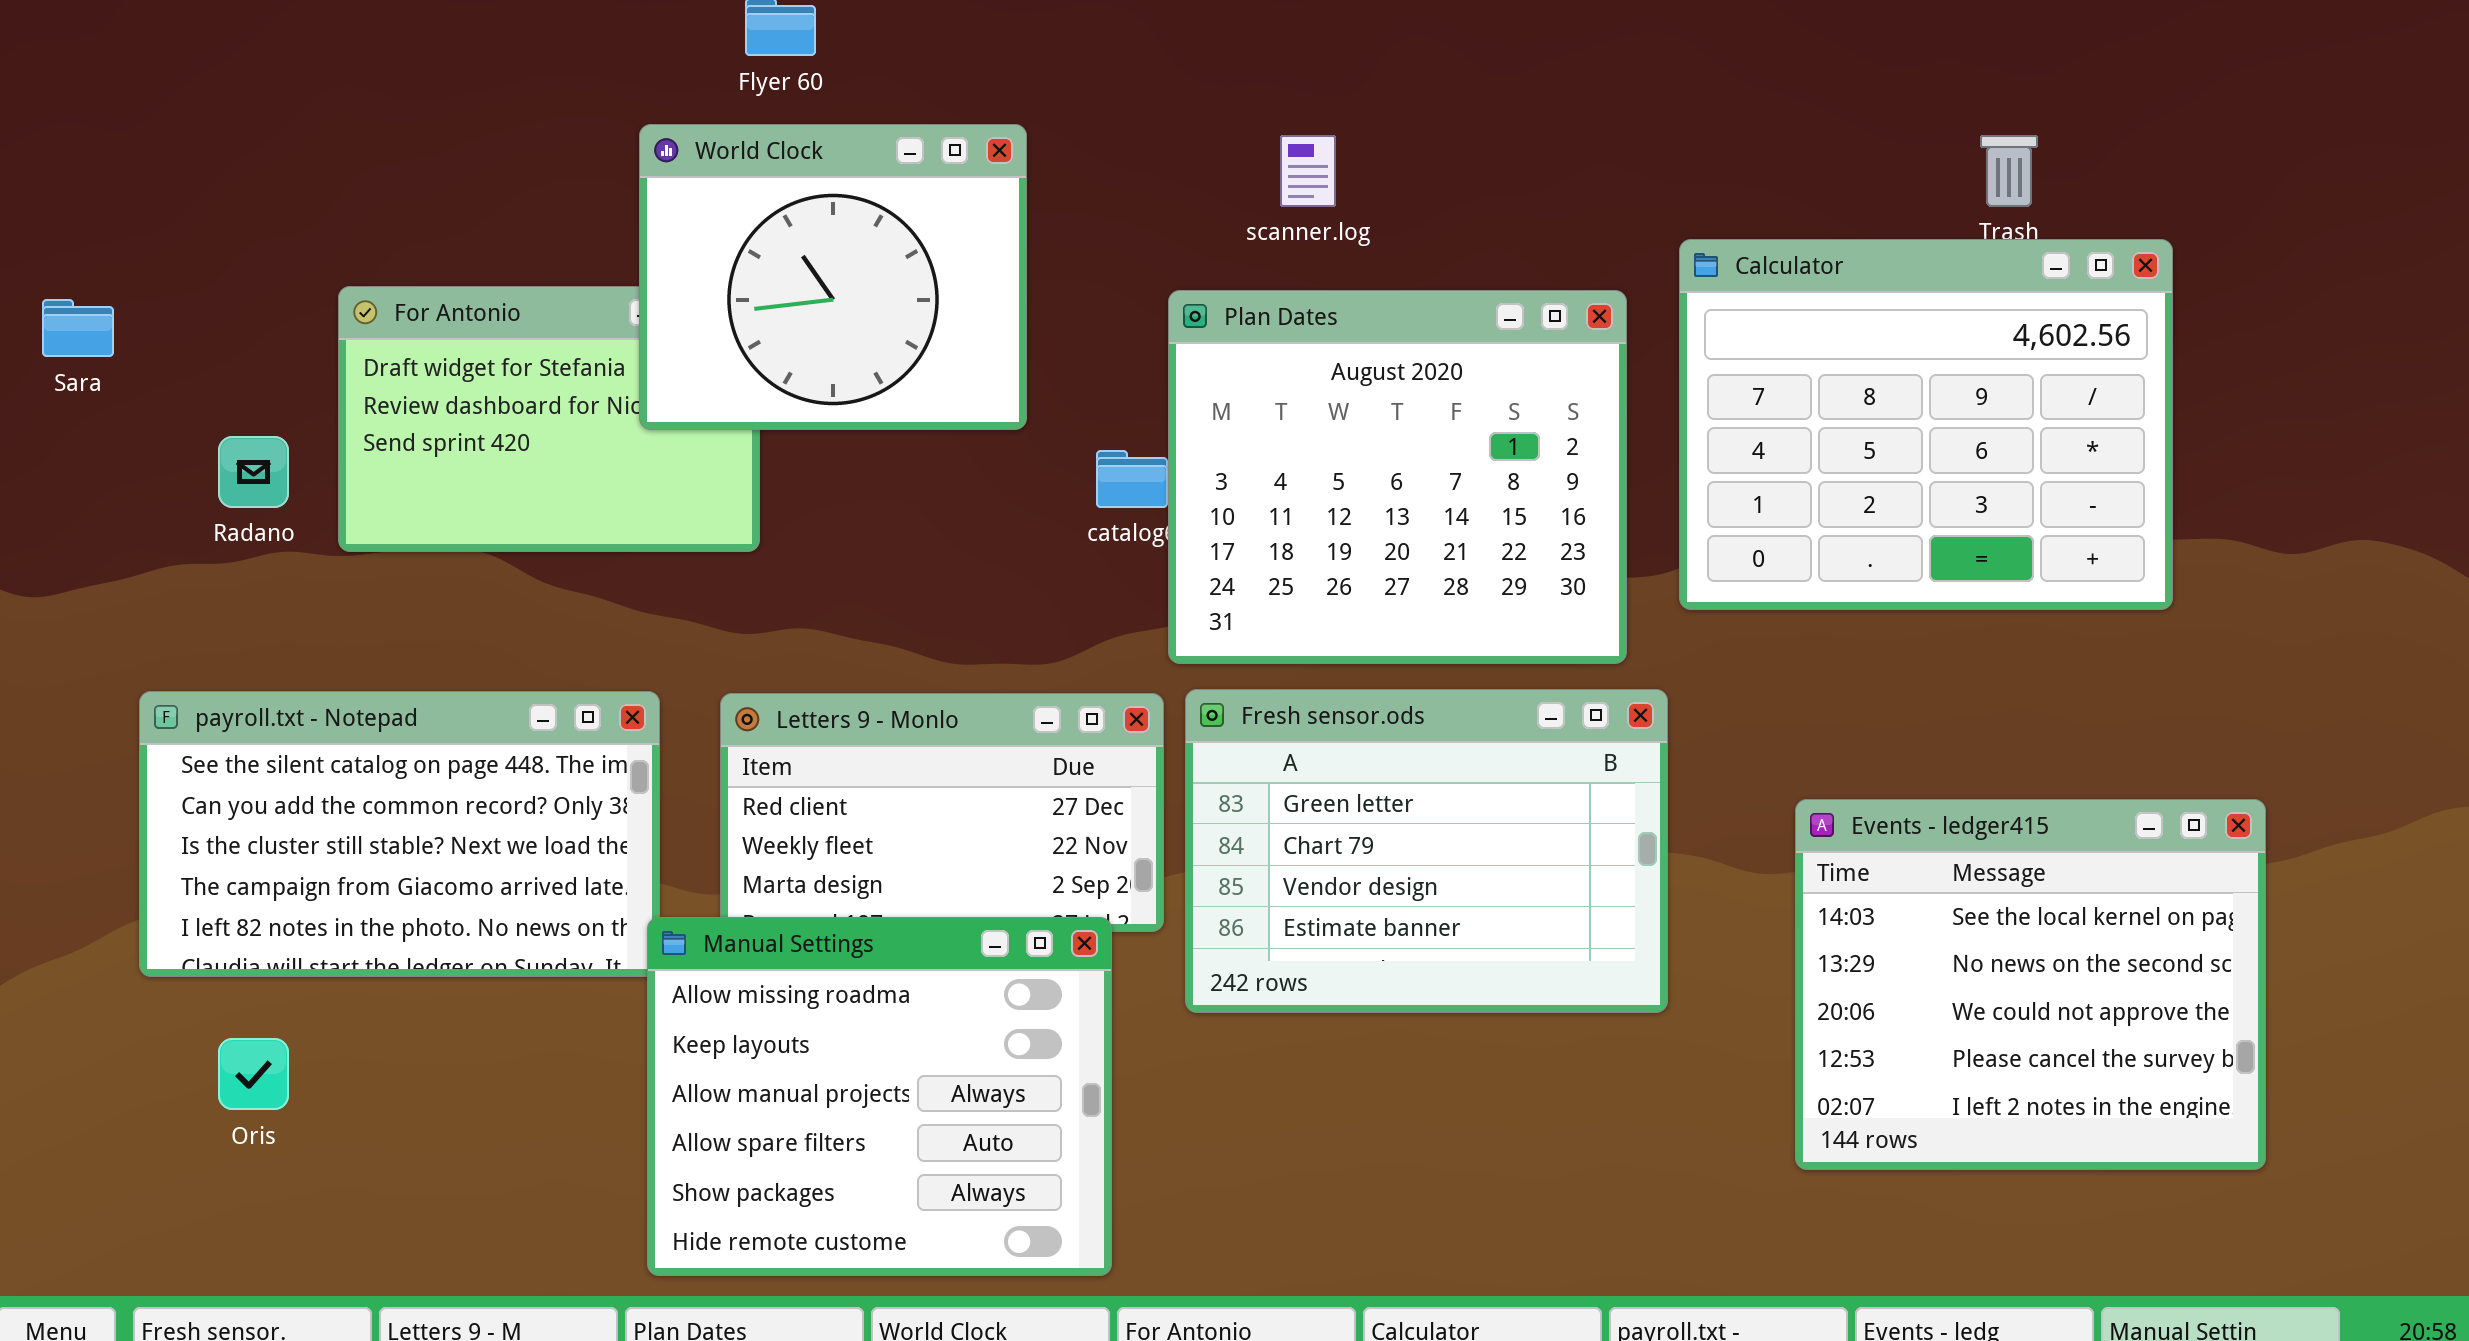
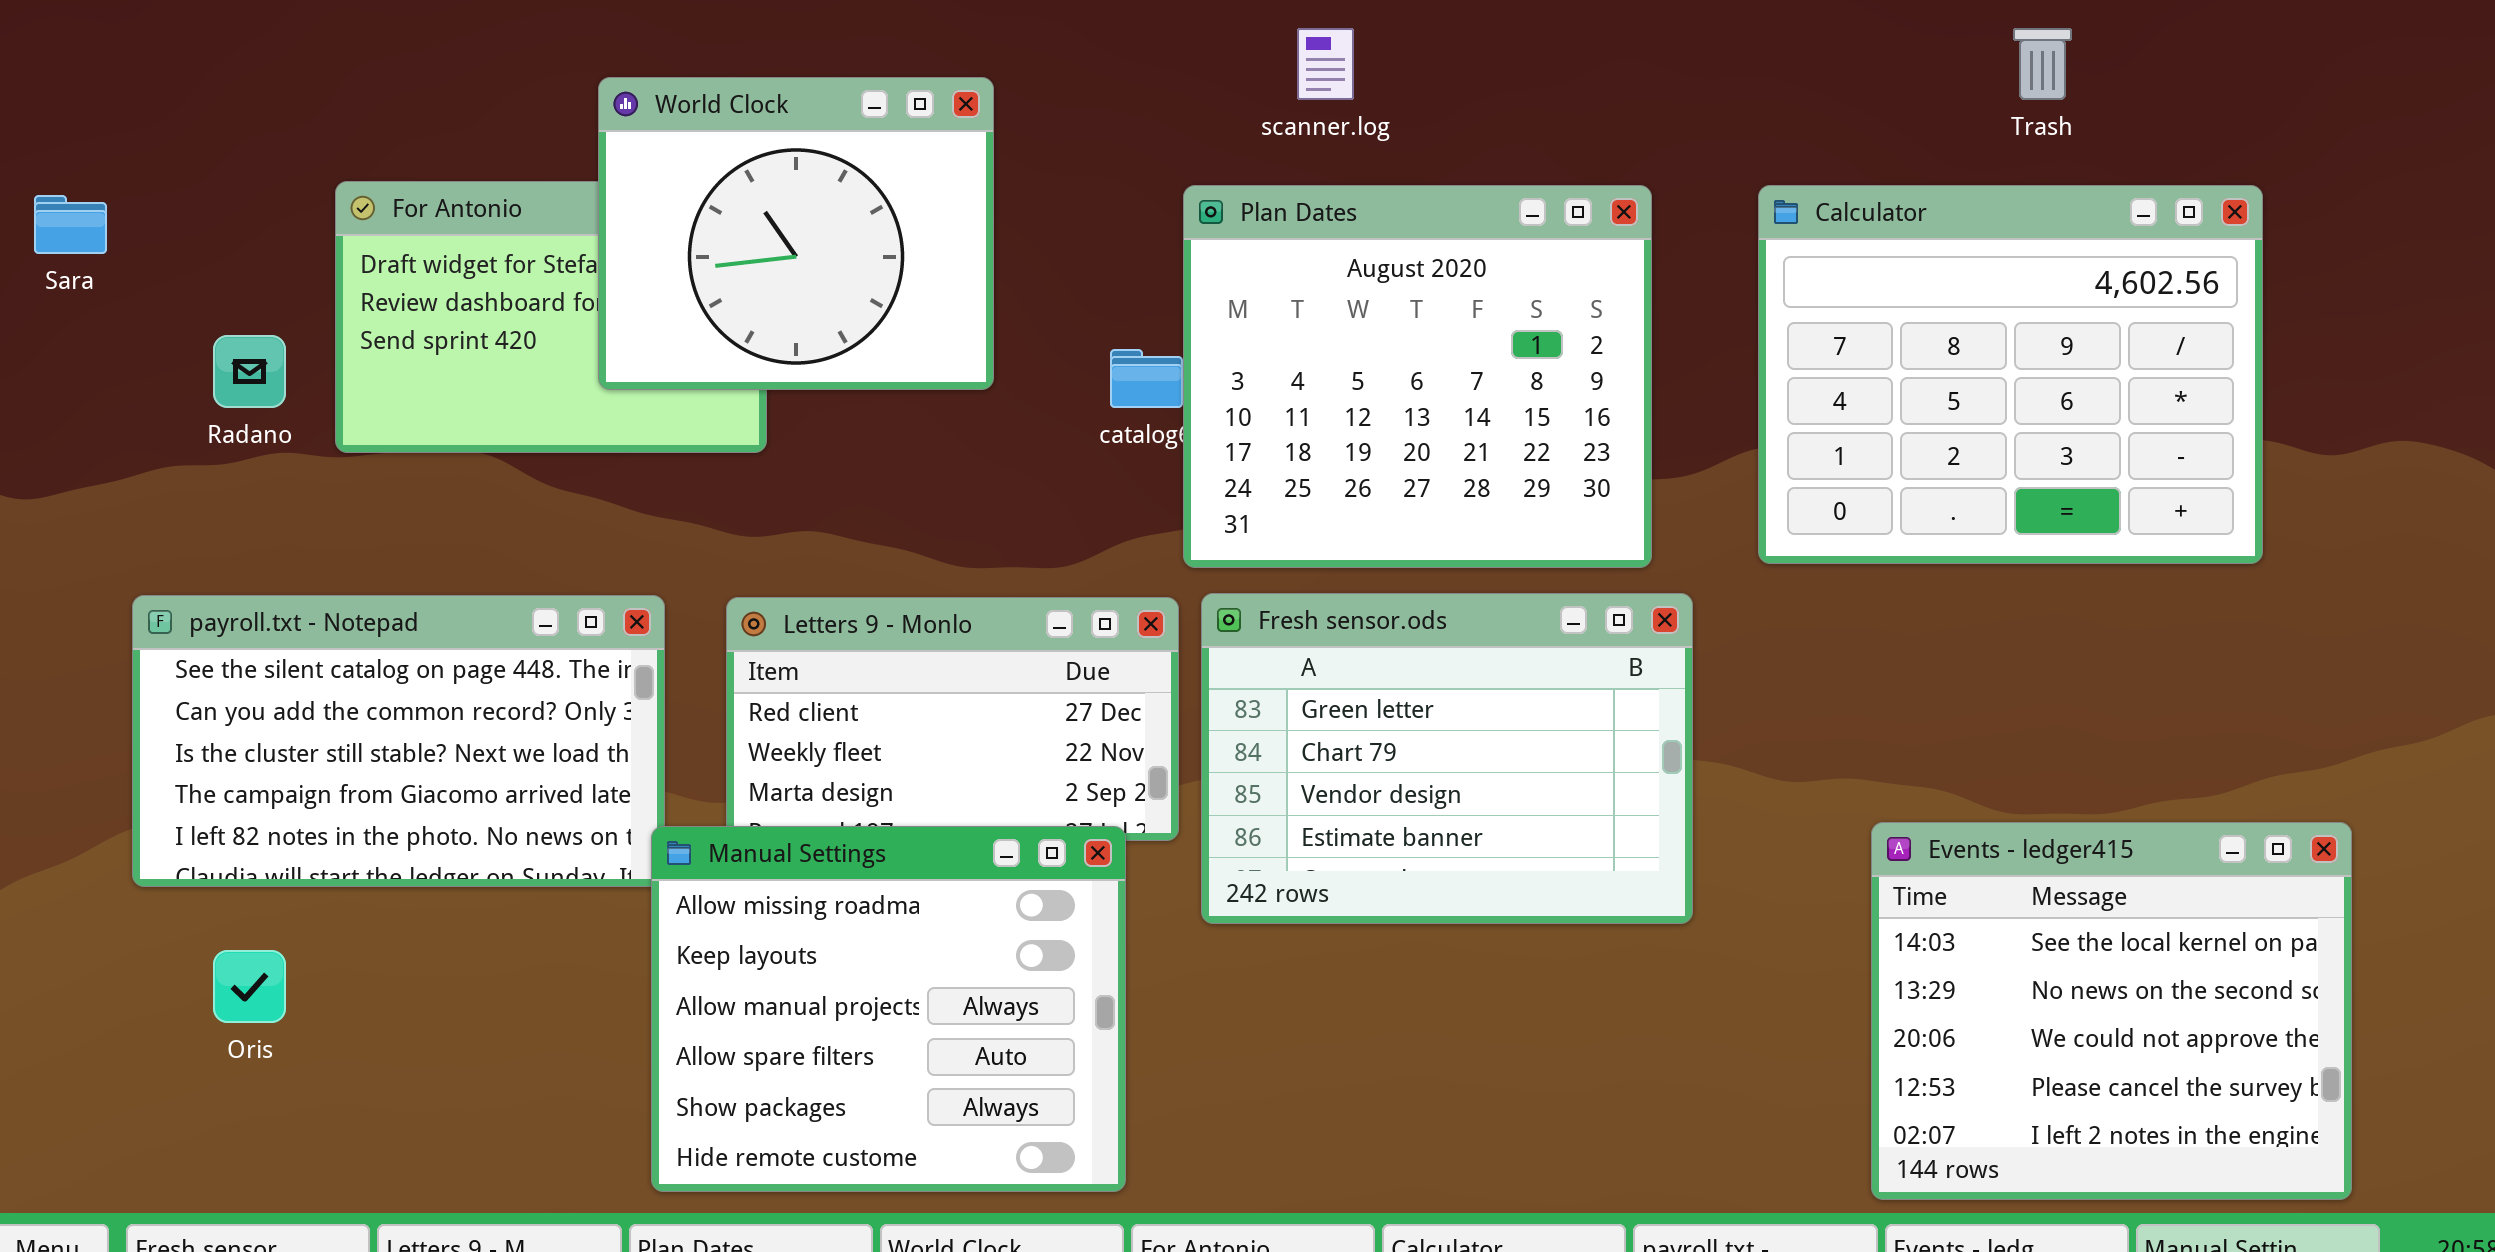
World Clock: [639,124,1027,430] -> [598,77,994,390], moved
Calculator: [1679,239,2173,610] -> [1758,185,2263,564], moved
Events - ledger415: [1795,799,2266,1170] -> [1871,822,2352,1200], moved

